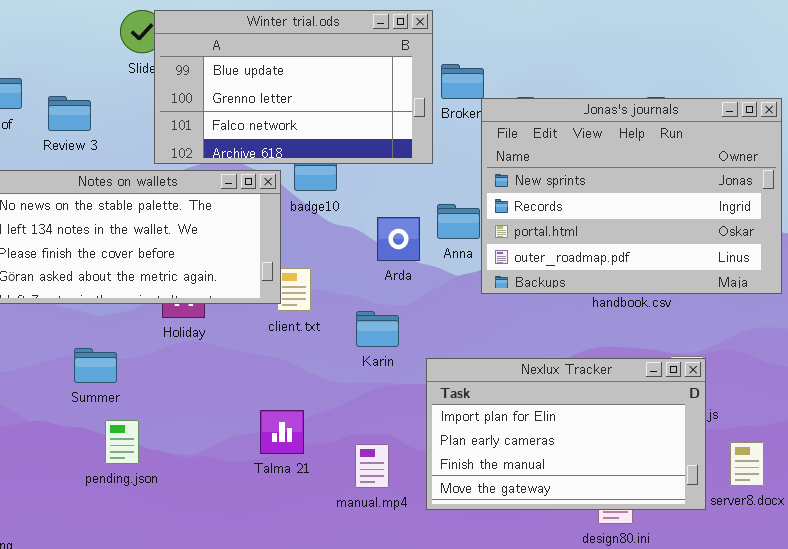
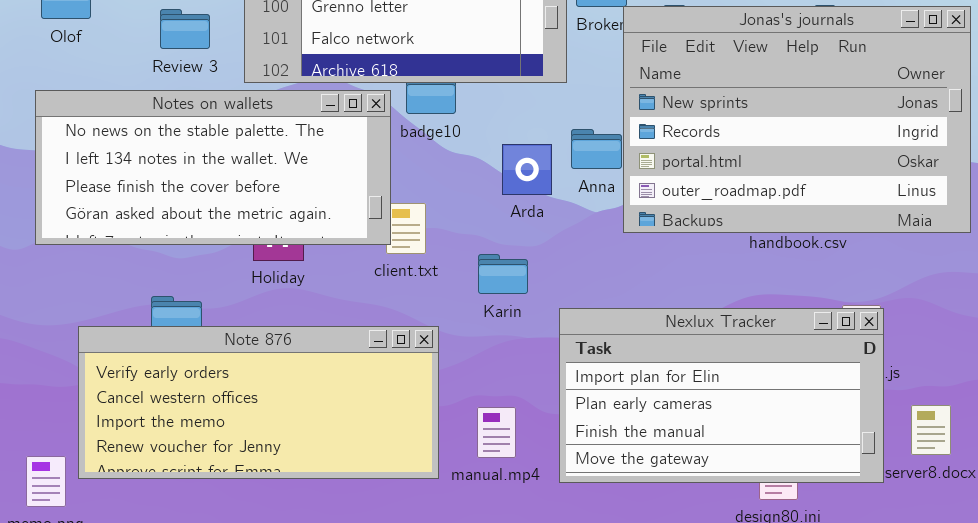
Review 3: [48,96,91,131] -> [160,9,210,49], moved
Note 876: none -> [78,326,439,479], opened

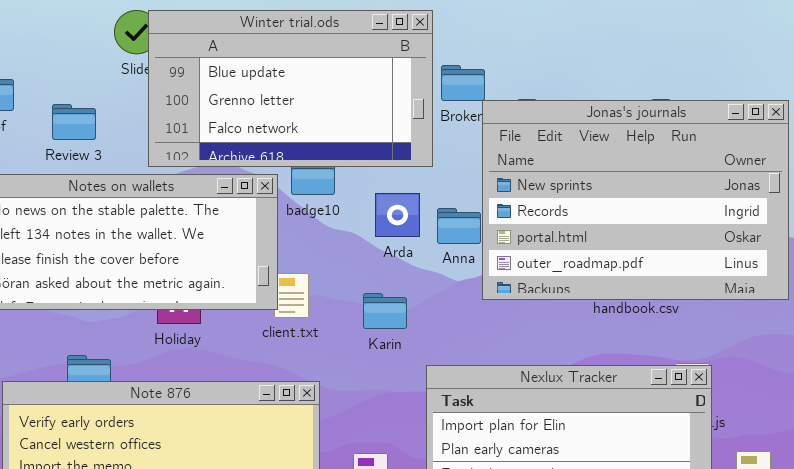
Review 3: [160,9,210,49] -> [52,104,96,140], moved
Arda: [502,144,552,195] -> [375,193,420,237], moved
Karin: [478,254,528,294] -> [363,293,407,329], moved

